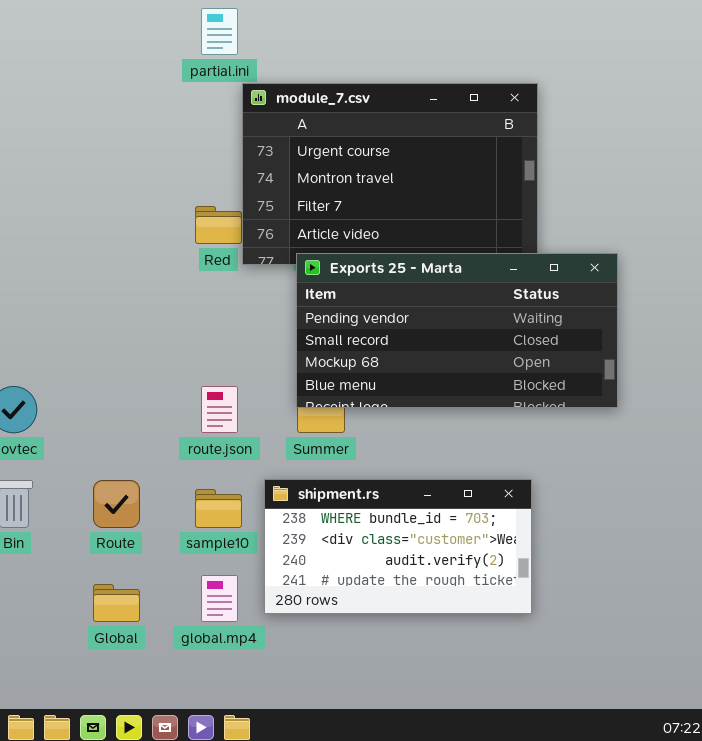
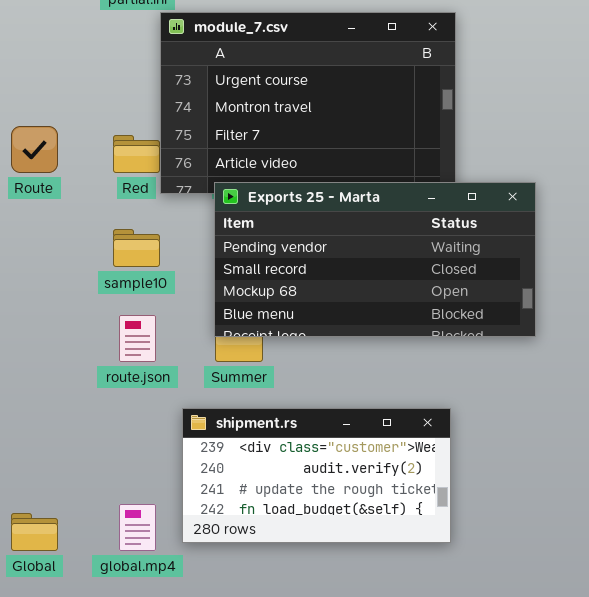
shipment.rs: [264,479,532,614] -> [182,408,451,543], scrolled down 1 row
Route: [93,480,140,528] -> [11,126,58,173], moved
sample10: [195,489,242,528] -> [113,229,160,267], moved

